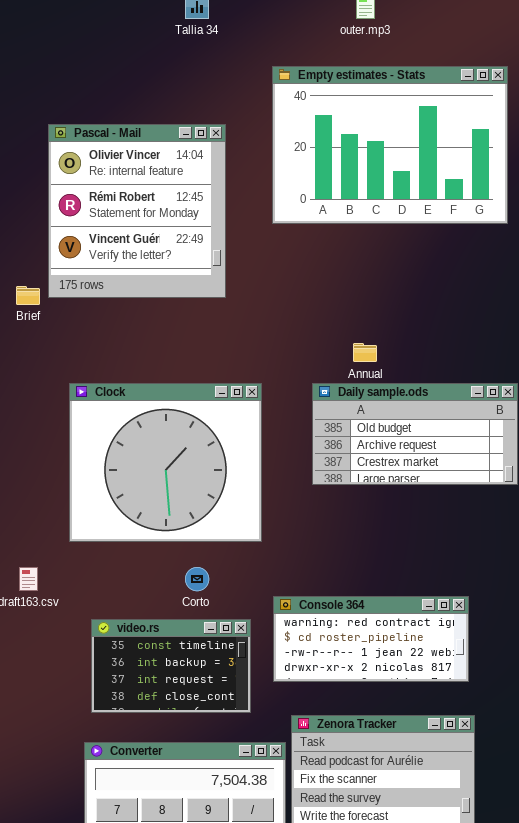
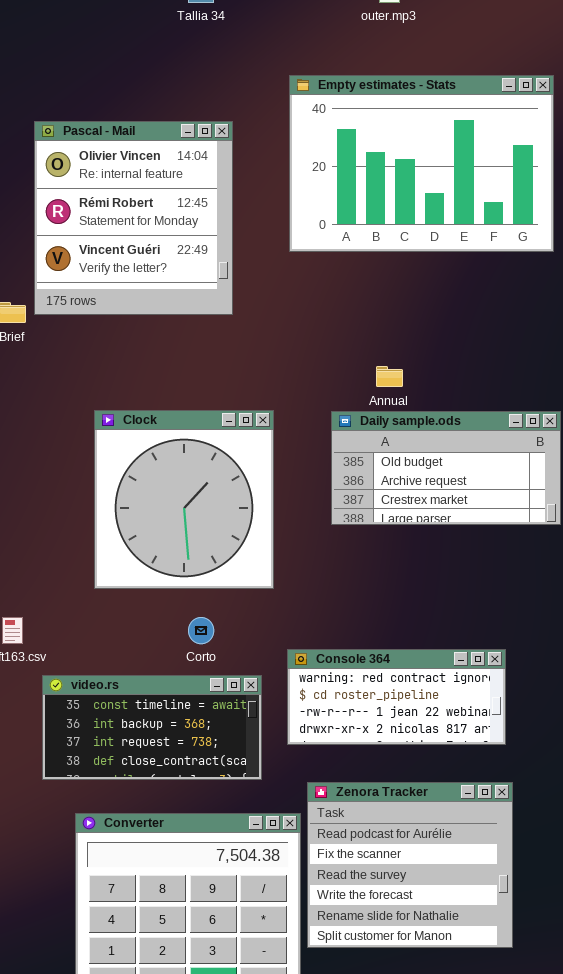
Empty estimates - Stats: [272,66,508,224] -> [289,75,554,252], moved
Clock: [69,383,262,542] -> [94,410,274,589], resized
video.rs: [91,619,251,713] -> [42,675,262,780], resized

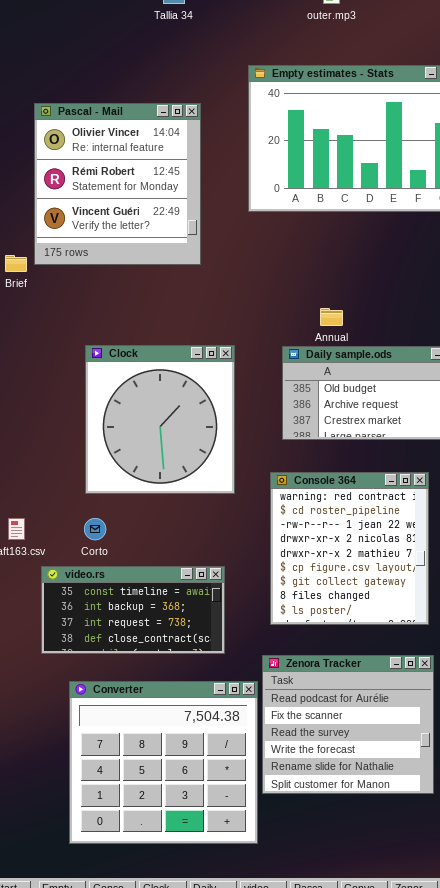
Corto: [188,617,214,644] -> [84,518,106,540], moved
Console 364: [287,649,506,745] -> [270,472,429,625], resized

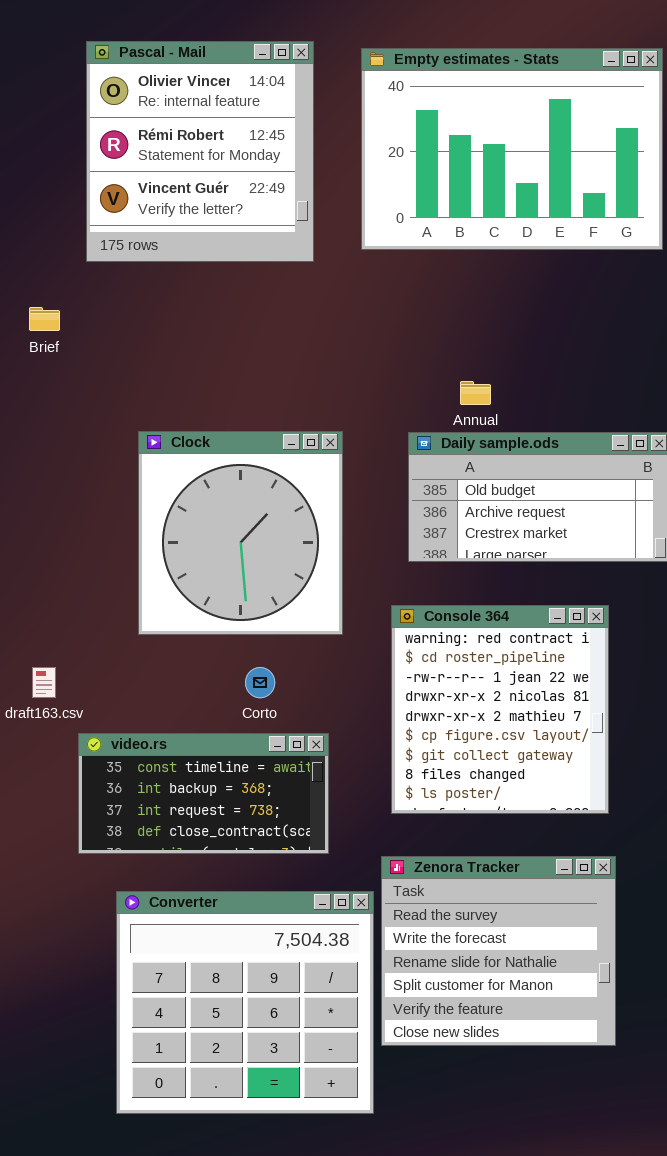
Pascal - Mail: [34,103,201,265] -> [86,41,314,262], moved
Corto: [84,518,106,540] -> [245,667,275,698], moved
Zenora Tracker: [262,655,434,794] -> [381,856,616,1046], scrolled down 2 rows

